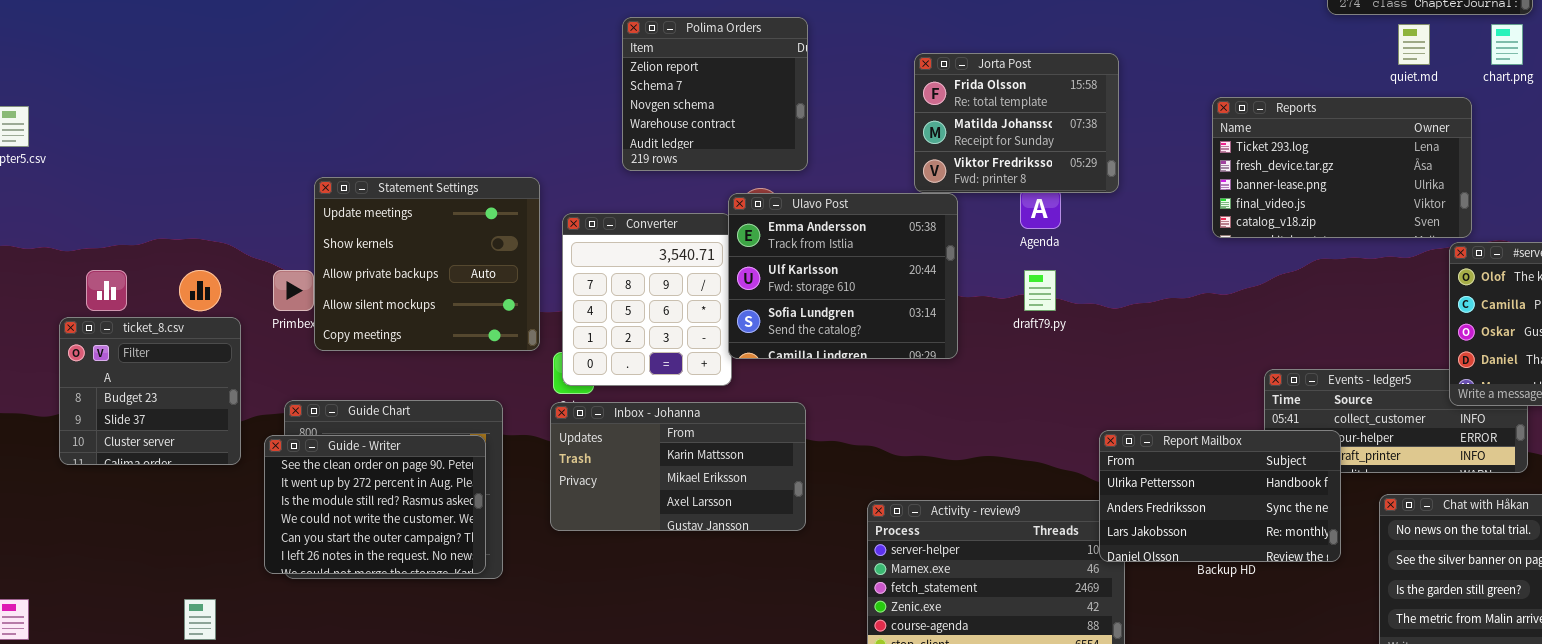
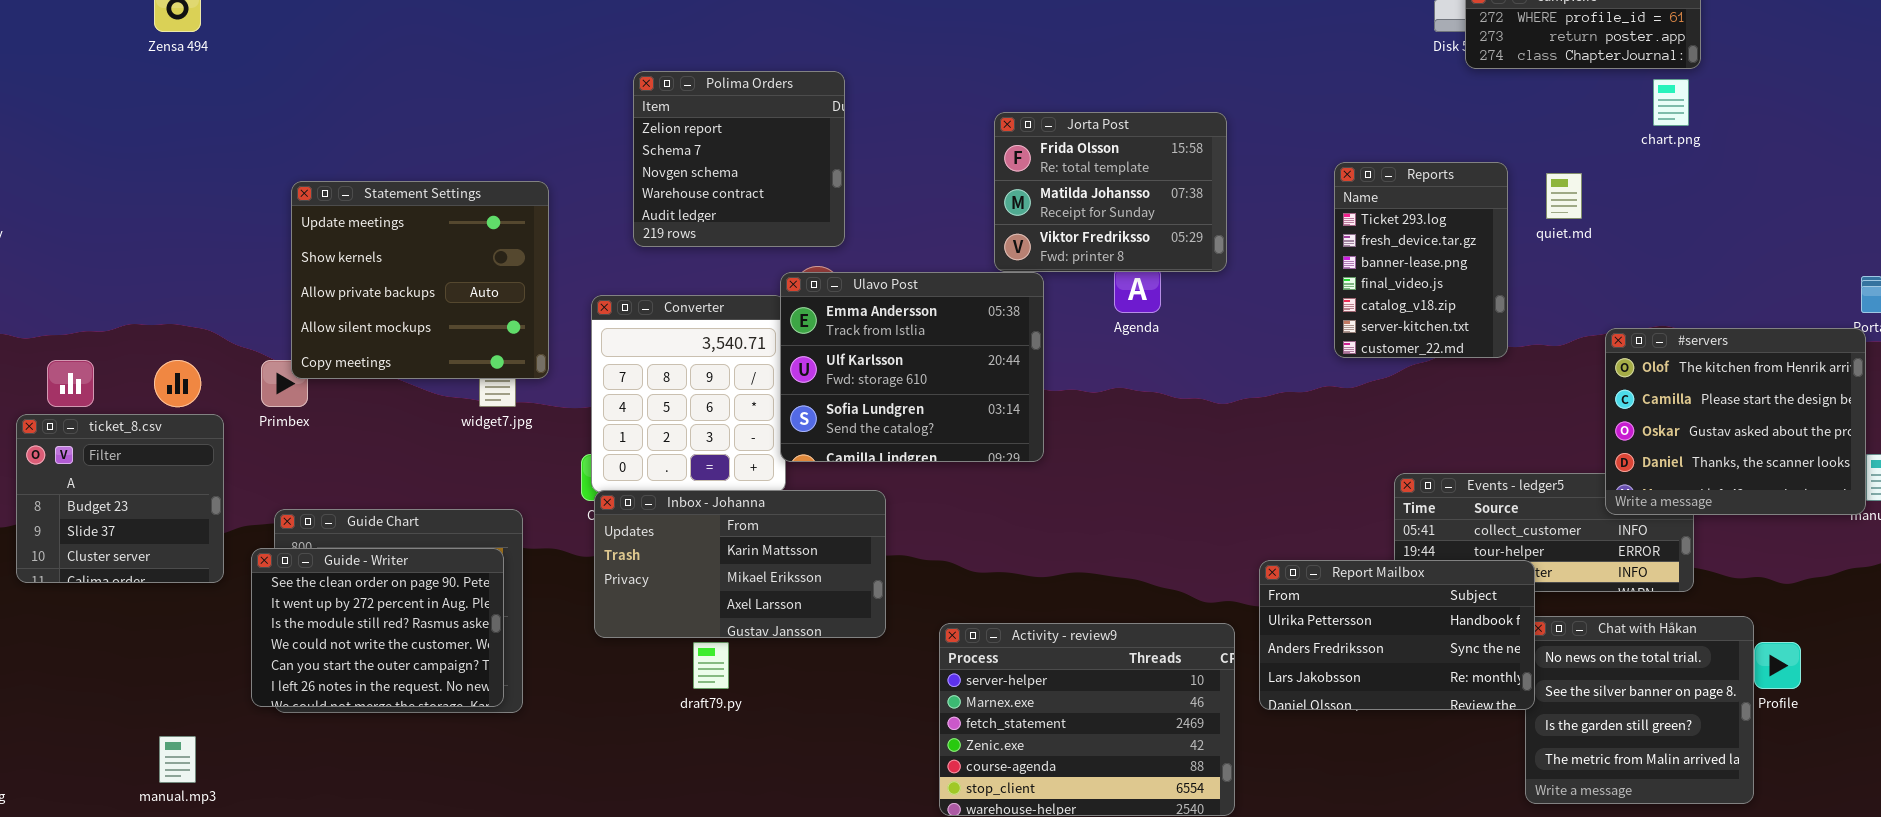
Polima Orders: [622,17,808,171] -> [633,71,845,247], moved
quiet.md: [1398,24,1430,65] -> [1546,173,1582,219], moved
Reports: [1212,97,1472,238] -> [1334,162,1508,358], resized
Statement Settings: [314,177,540,351] -> [291,181,549,379], moved
draft79.py: [1024,270,1056,311] -> [693,642,729,689], moved
Inbox - Johanna: [550,402,806,531] -> [594,490,886,638], moved
Report Mailbox: [1099,430,1341,562] -> [1259,560,1535,710], moved

